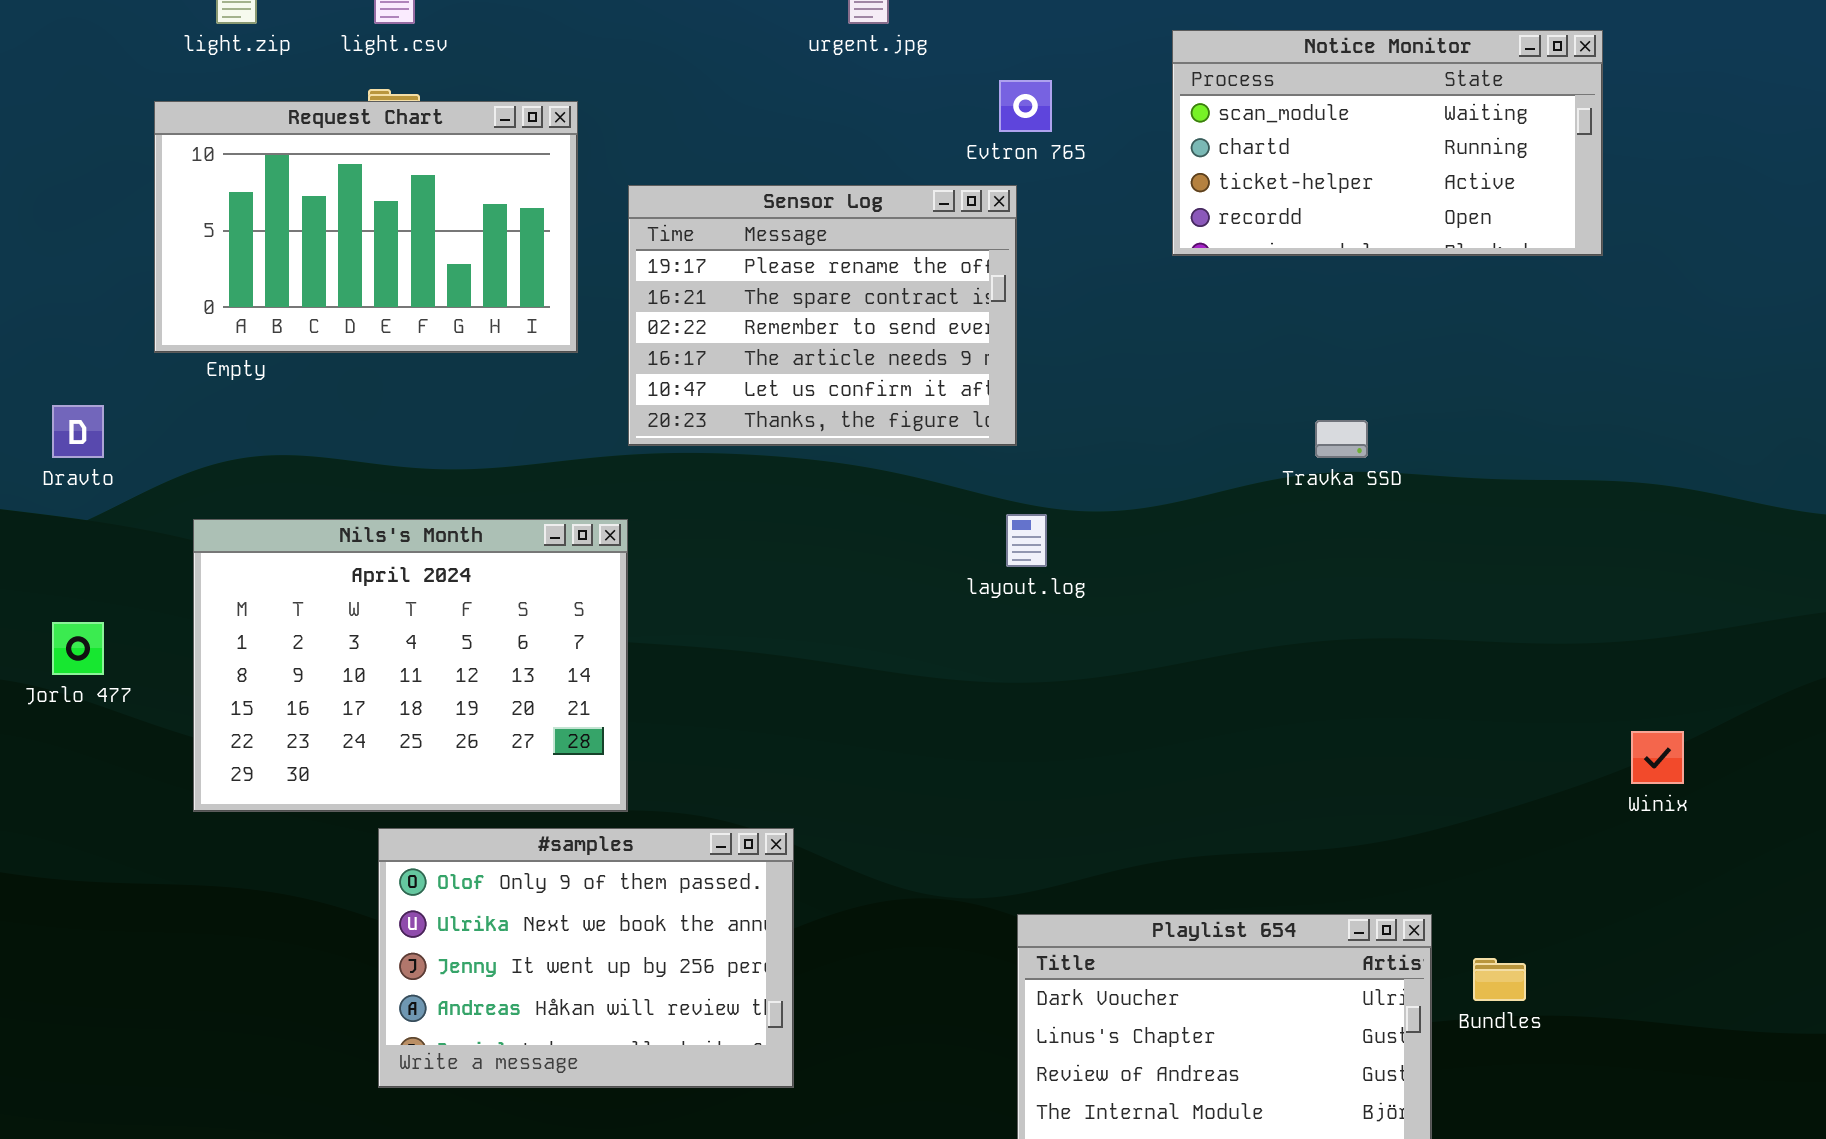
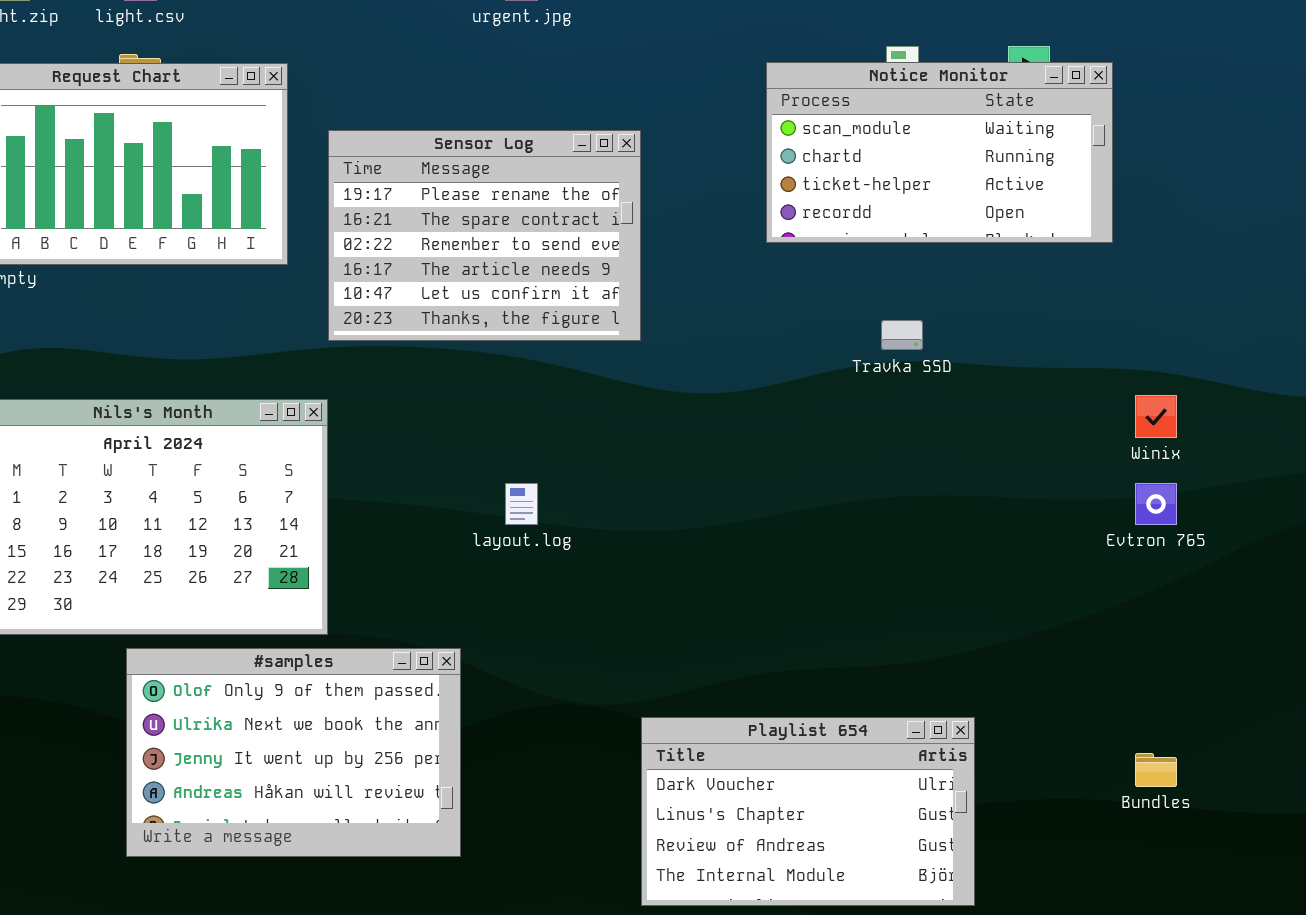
Notice Monitor: [1172,30,1603,256] -> [766,62,1113,243], moved
Evtron 765: [999,80,1052,132] -> [1135,483,1177,525], moved
layout.log: [1006,514,1047,567] -> [505,483,538,525], moved
Winix: [1631,731,1684,784] -> [1135,395,1177,438], moved
Bundles: [1473,958,1526,1001] -> [1135,753,1177,787], moved

